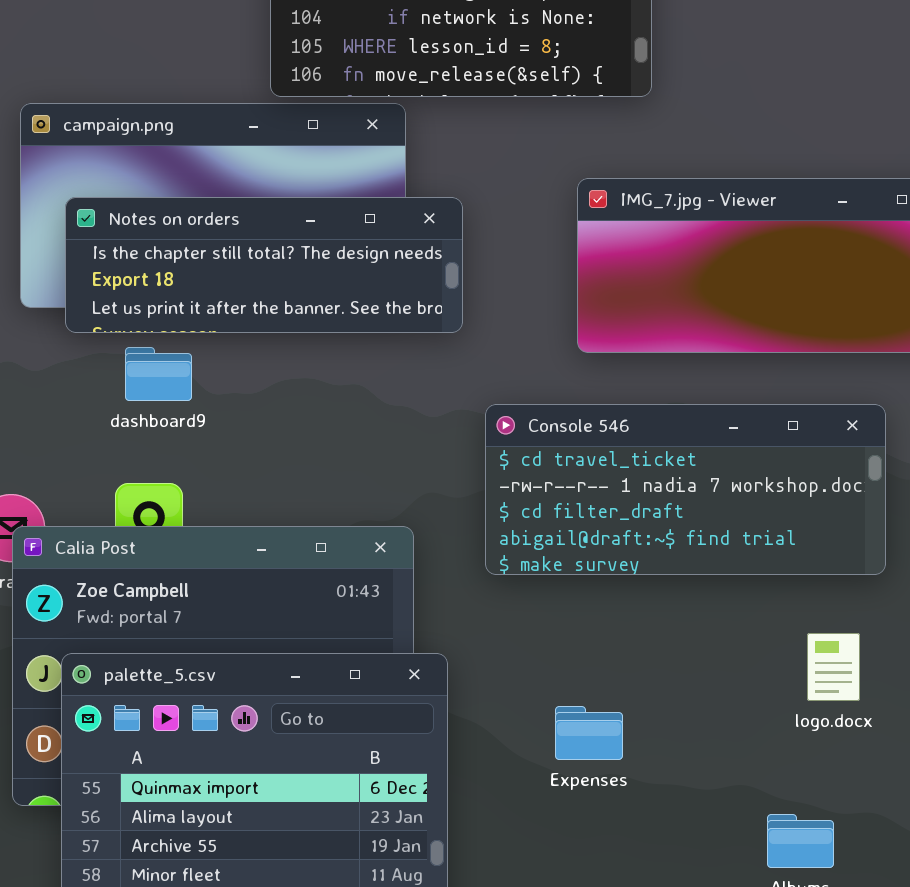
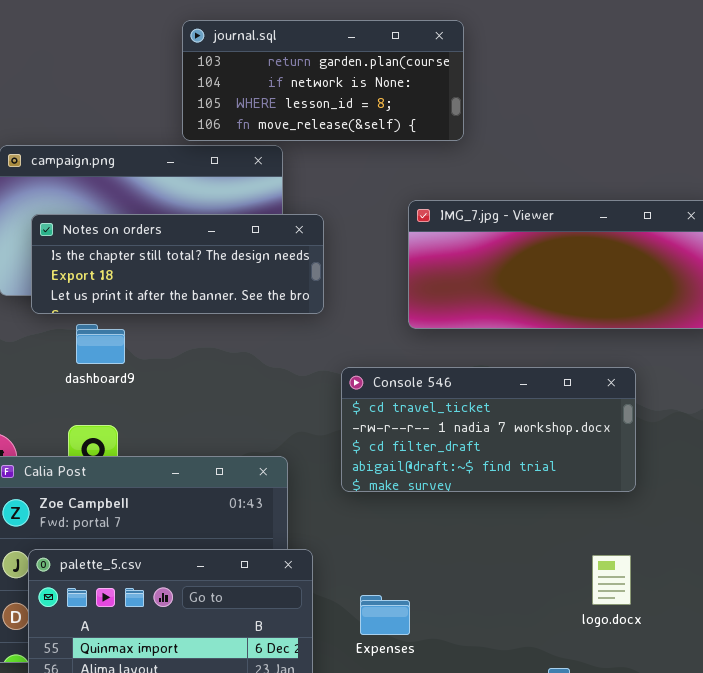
logo.docx: [807,633,860,701] -> [592,555,631,605], moved
Expenses: [555,706,623,760] -> [360,595,410,635], moved

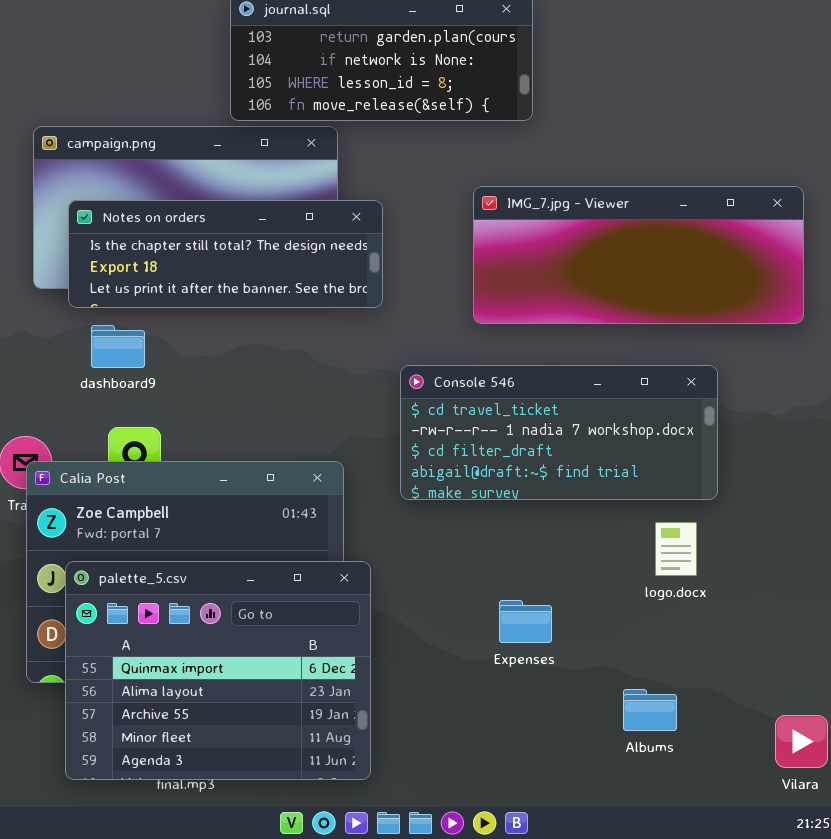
dashboard9: [76,324,125,364] -> [91,325,145,368], moved
logo.docx: [592,555,631,605] -> [655,522,697,576], moved
Expenses: [360,595,410,635] -> [499,600,552,643], moved

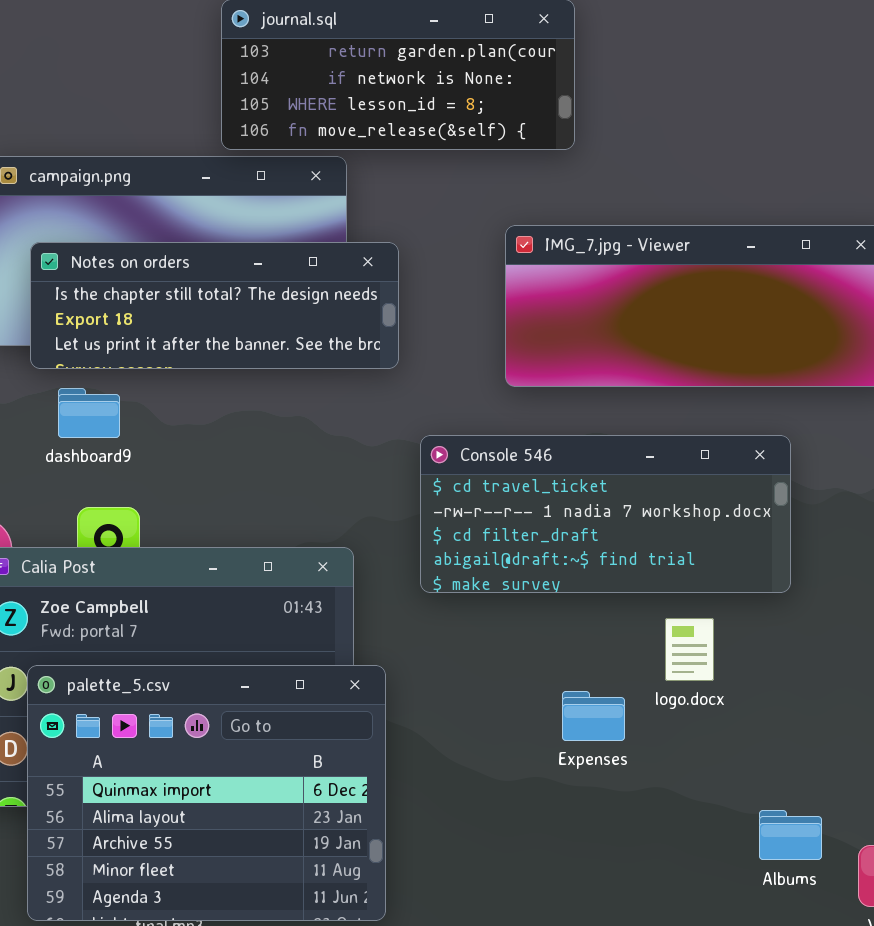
logo.docx: [655,522,697,576] -> [665,618,714,681], moved
Expenses: [499,600,552,643] -> [562,691,625,741], moved
Albums: [623,689,677,731] -> [759,810,822,860], moved

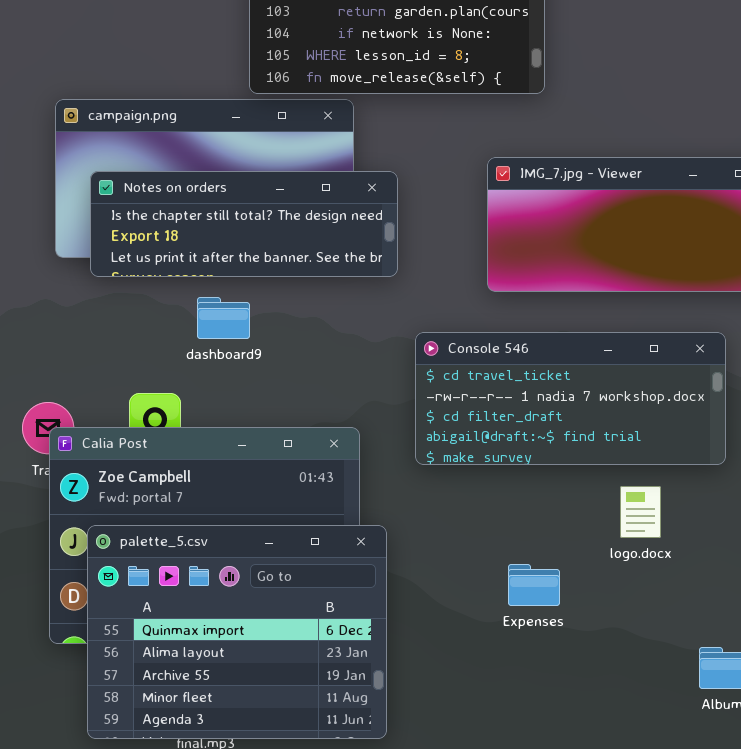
dashboard9: [58,388,120,438] -> [197,297,250,339], moved
Expenses: [562,691,625,741] -> [508,564,560,606], moved

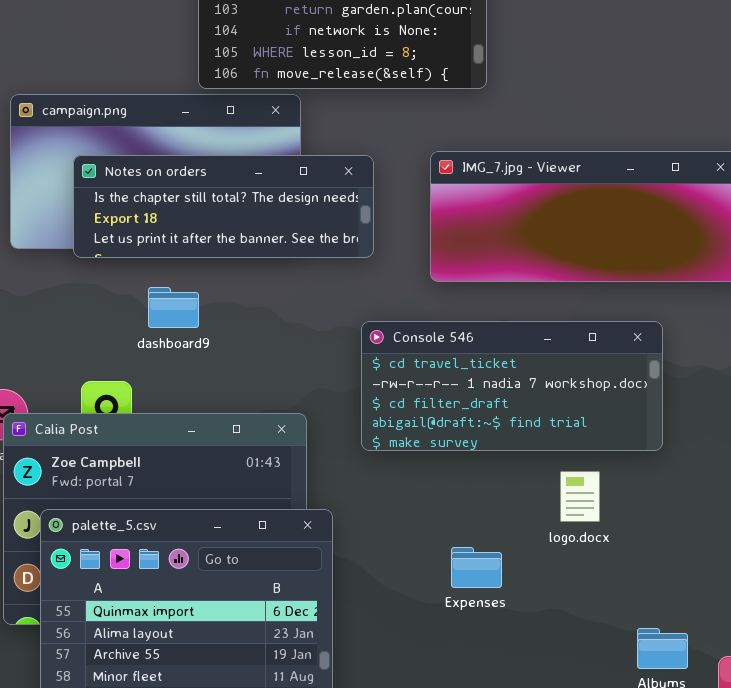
Notes on orders: [90,171,398,277] -> [73,155,374,258], moved

